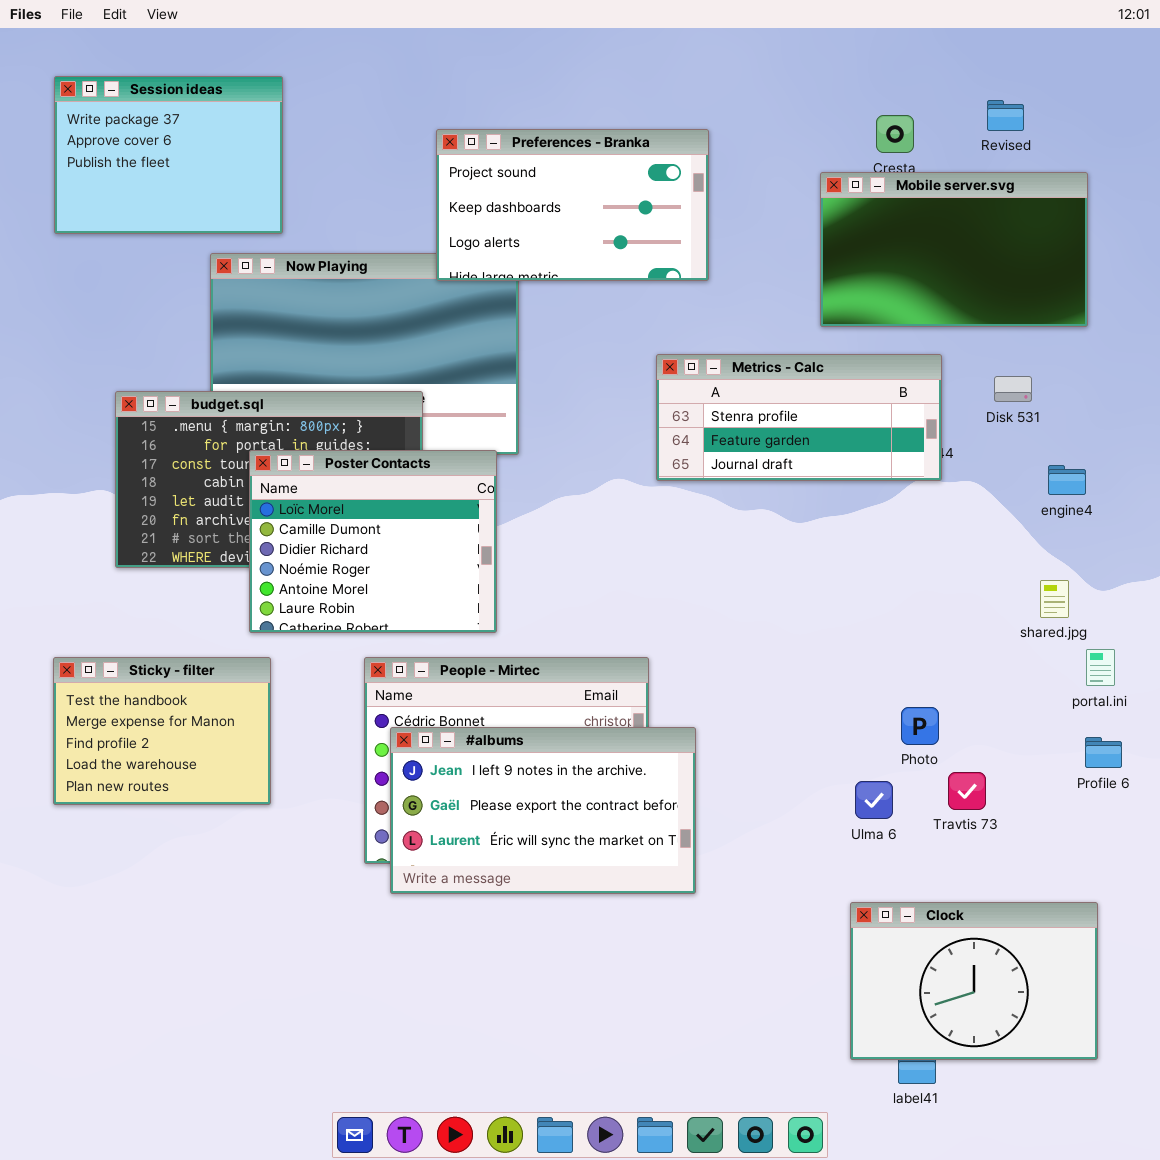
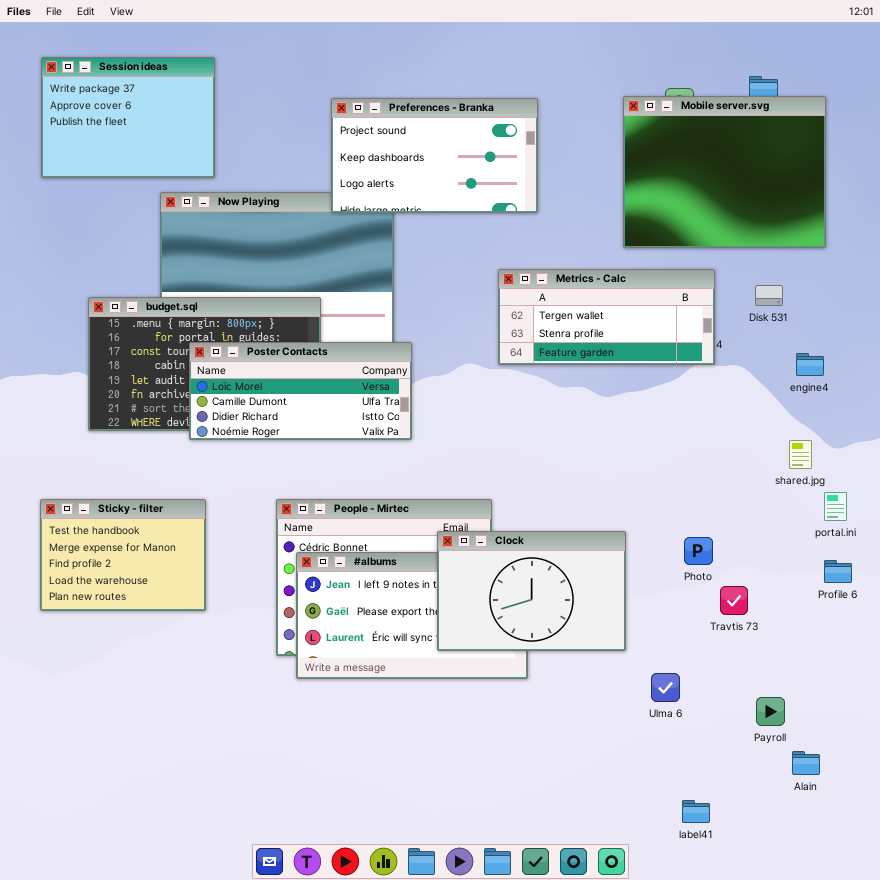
Mobile server.svg: [820,172,1088,327] -> [623,96,826,248], resized
Metrics - Calc: [656,354,942,481] -> [498,269,715,365], scrolled up 1 row
Poster Contacts: [249,450,497,633] -> [189,342,412,440], resized
Ulma 6: [855,781,893,819] -> [651,673,680,702], moved
Clock: [850,902,1098,1060] -> [437,531,626,651], moved

